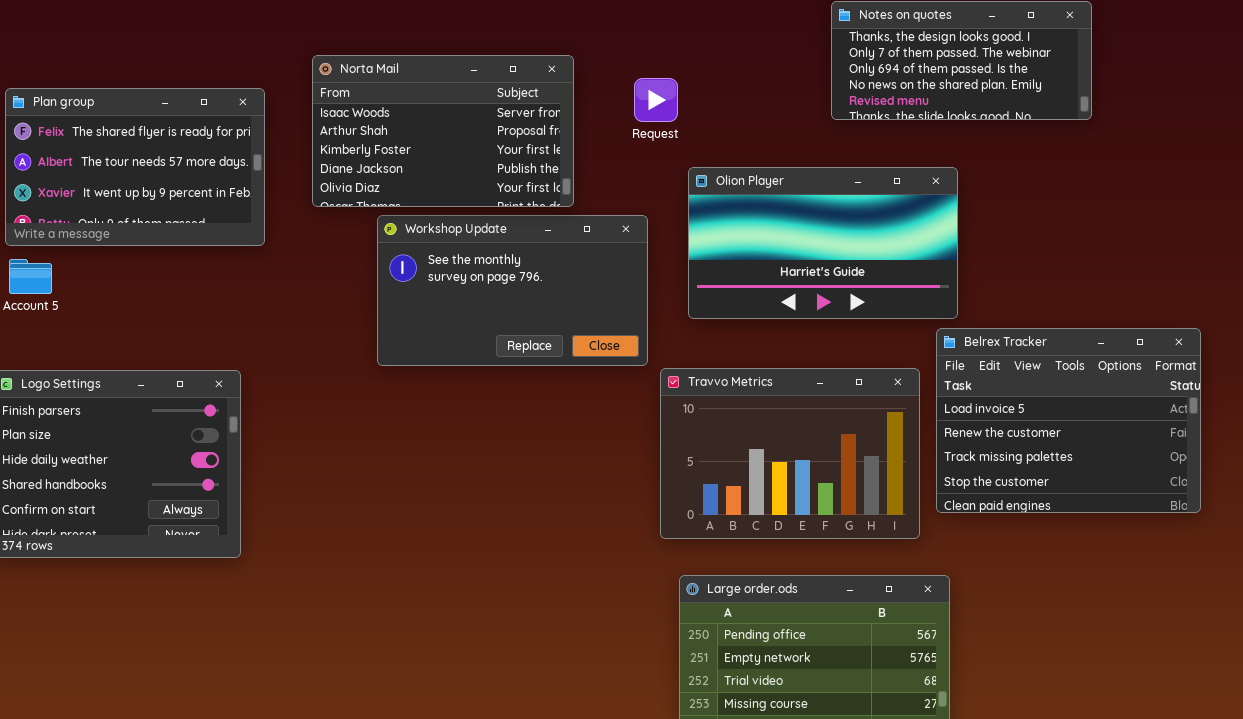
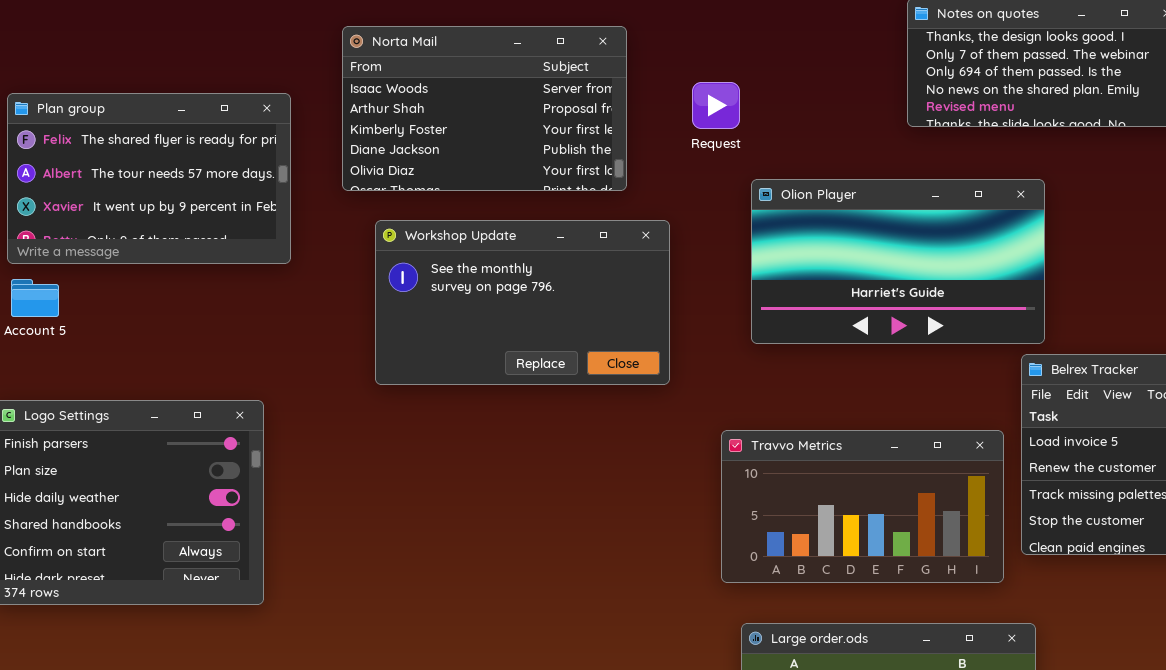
Norta Mail: [312,55,574,207] -> [342,26,627,191], moved
Workshop Update: [377,215,648,366] -> [375,220,670,385], moved
Travvo Metrics: [660,368,920,539] -> [721,430,1004,583], resized

